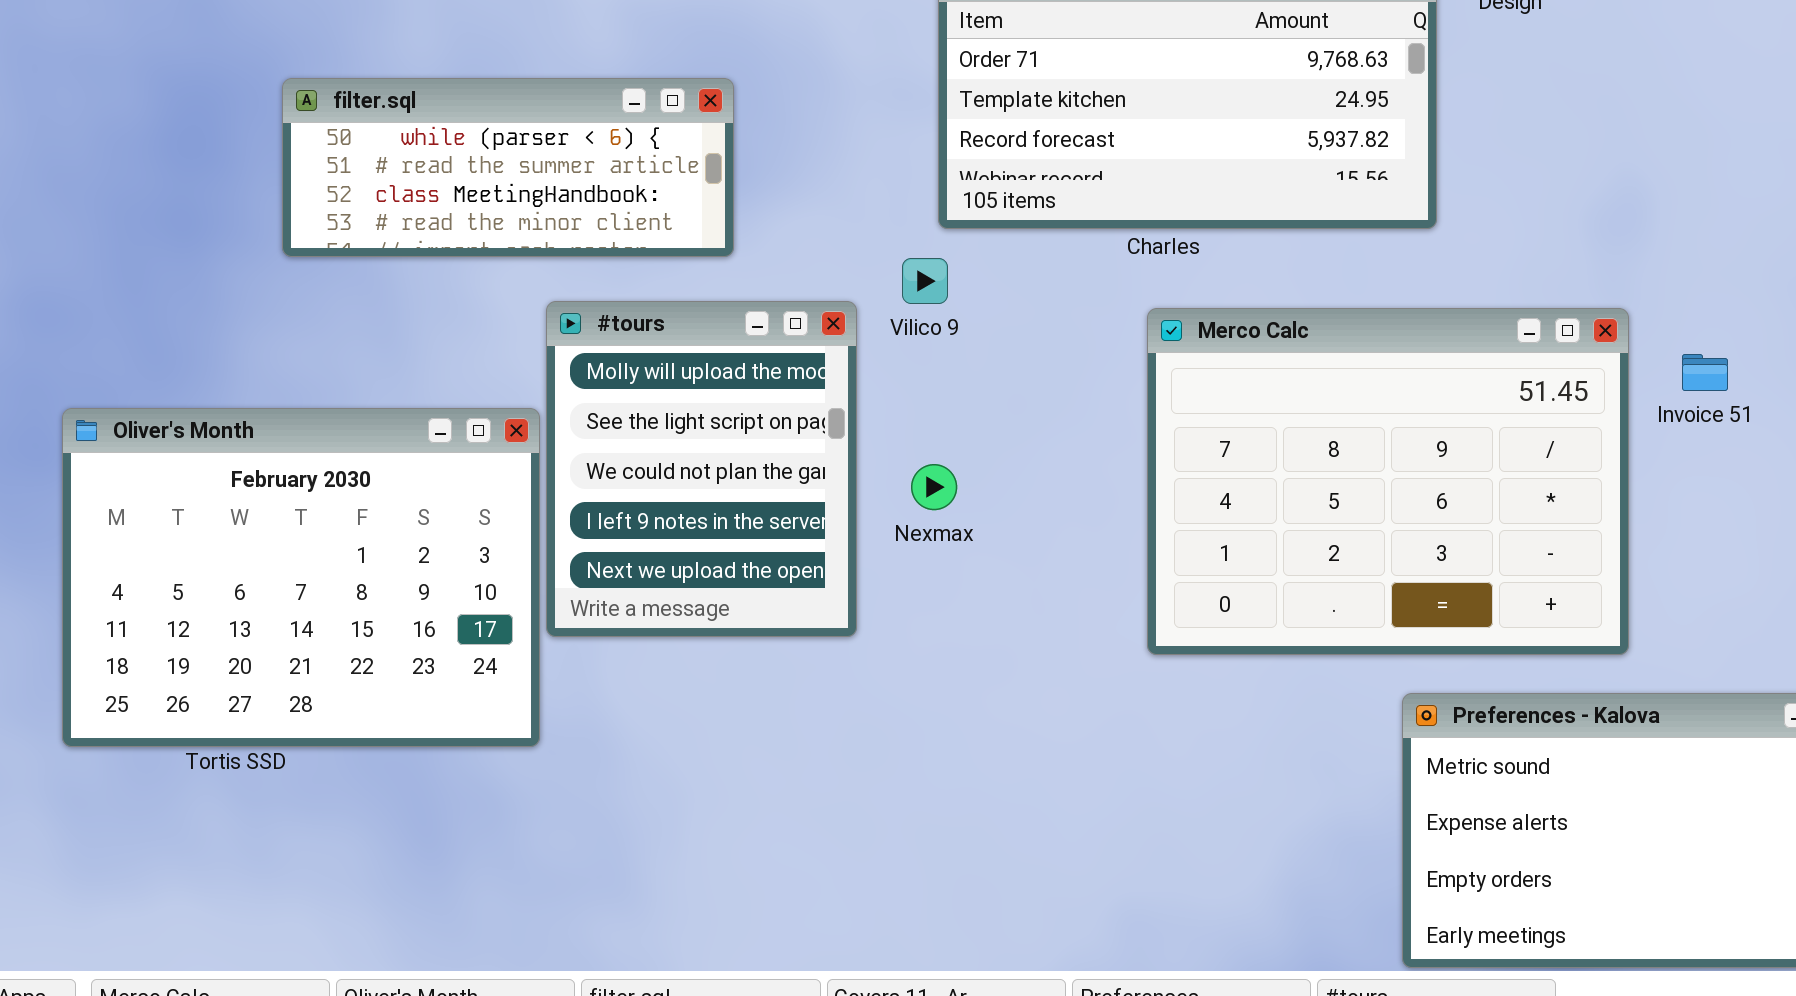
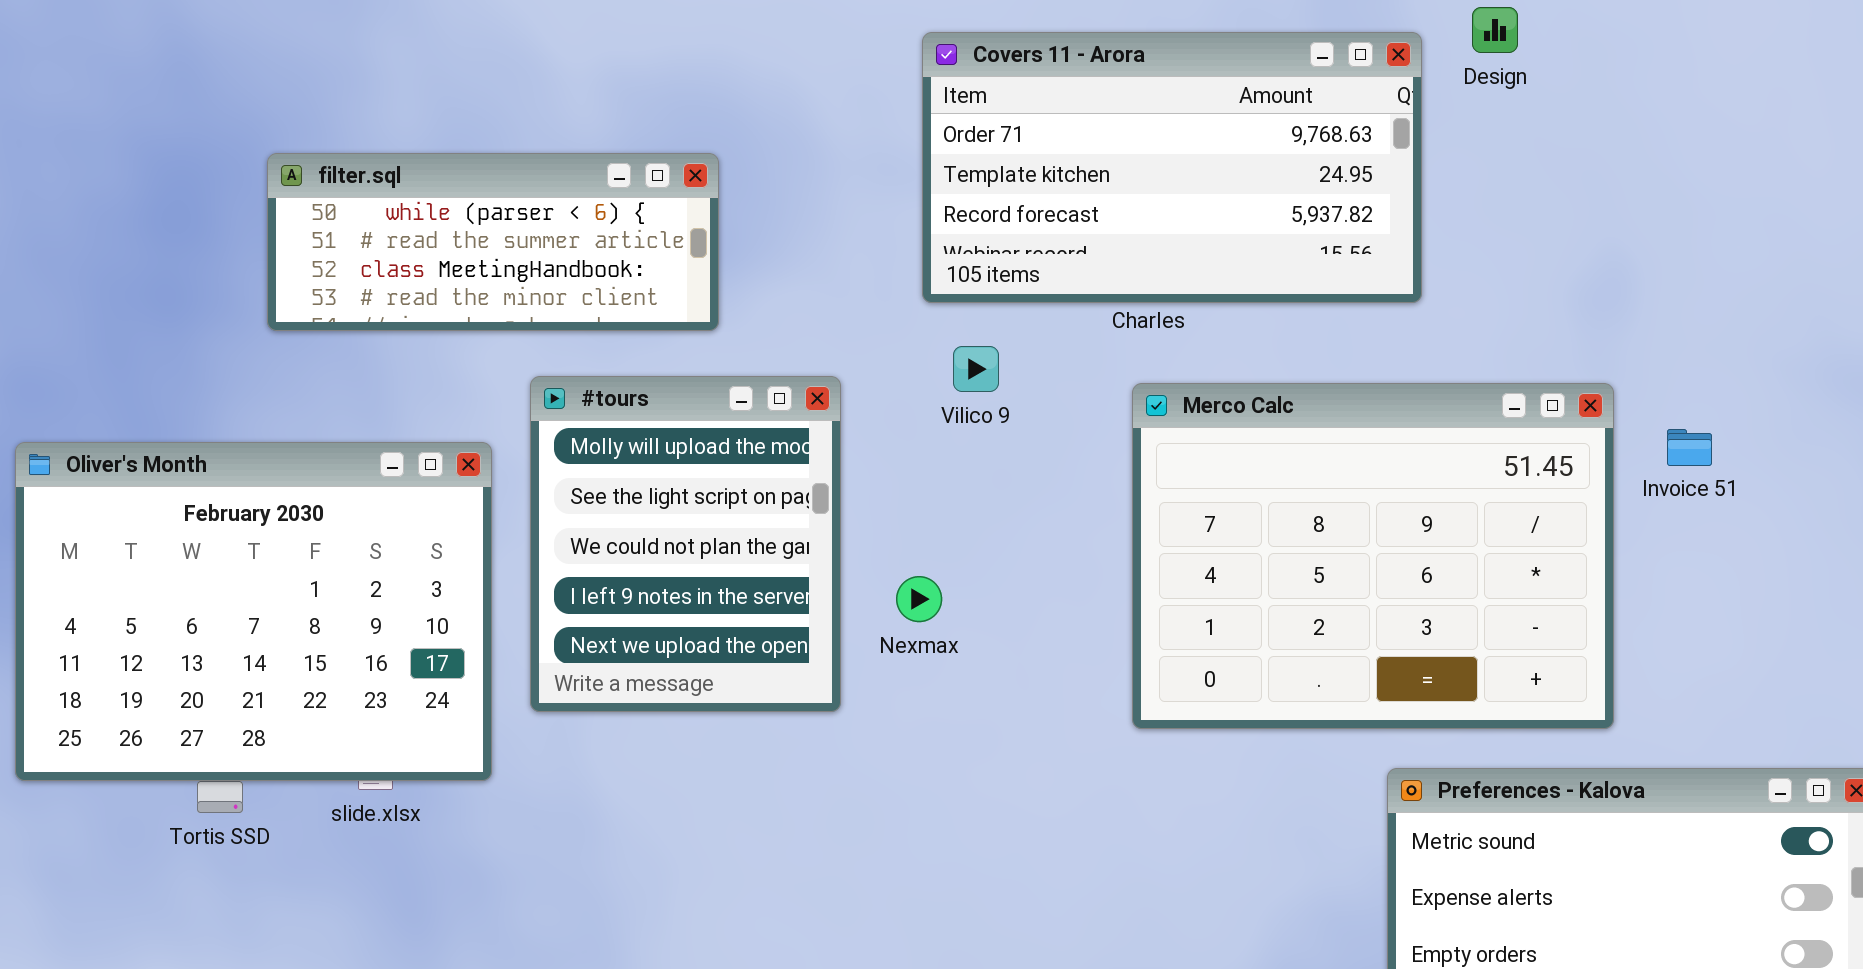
Vilico 9: [902,258,948,304] -> [953,346,999,392], moved
Oliver's Month: [62,408,540,747] -> [15,442,492,781], moved
Nexmax: [911,464,957,510] -> [896,576,942,622], moved

